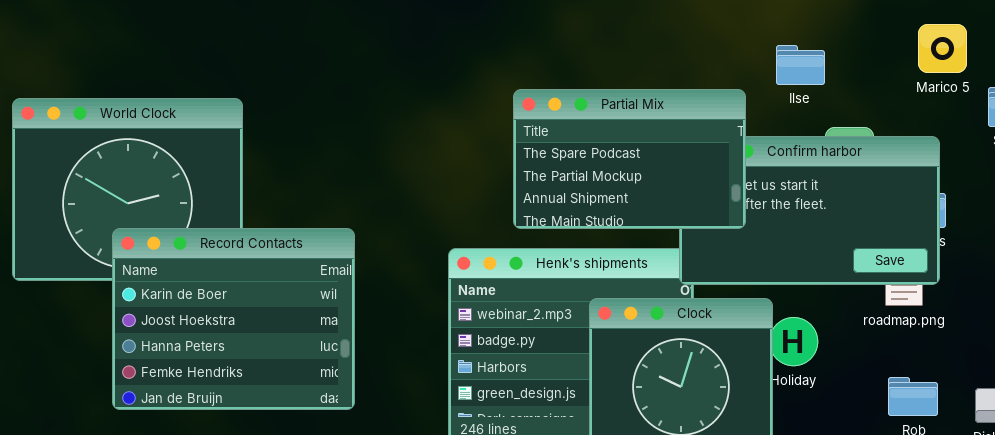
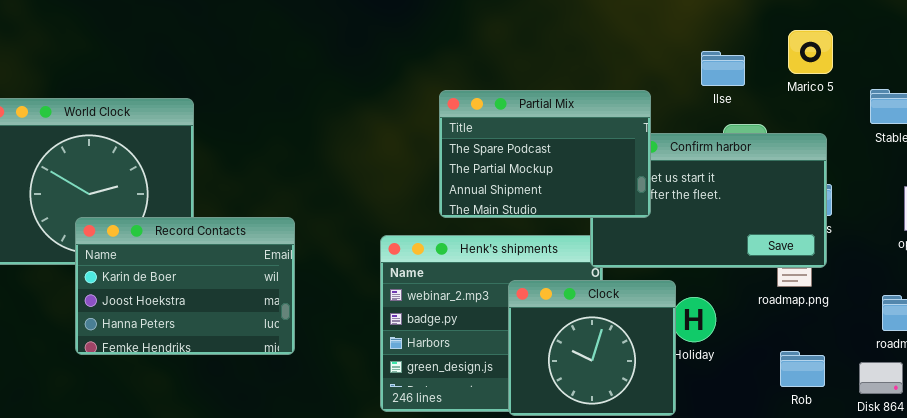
Marico 5: [918,24,967,73] -> [788,30,833,74], moved
Ilse: [776,45,825,85] -> [701,51,745,86], moved
Record Contacts: [112,228,355,410] -> [75,217,295,355], resized

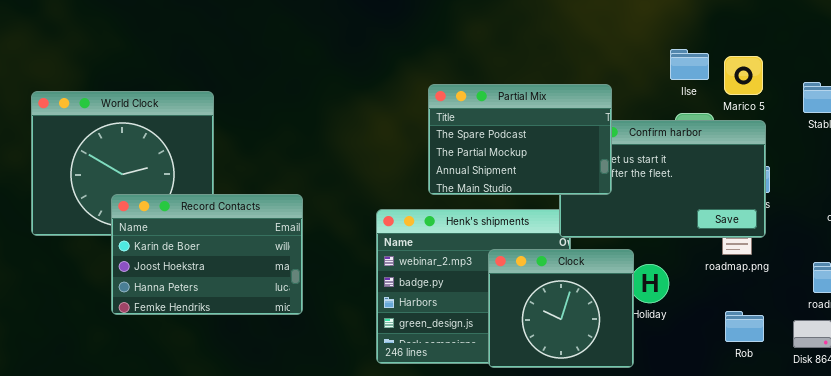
Marico 5: [788,30,833,74] -> [724,56,763,95], moved
Ilse: [701,51,745,86] -> [670,49,709,80], moved

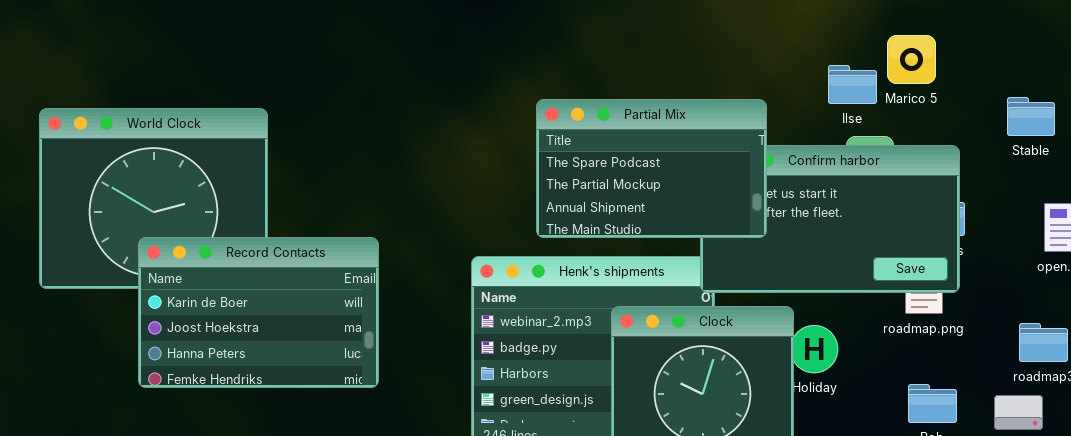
Ilse: [670,49,709,80] -> [828,65,877,104], moved
Marico 5: [724,56,763,95] -> [887,35,936,84], moved

